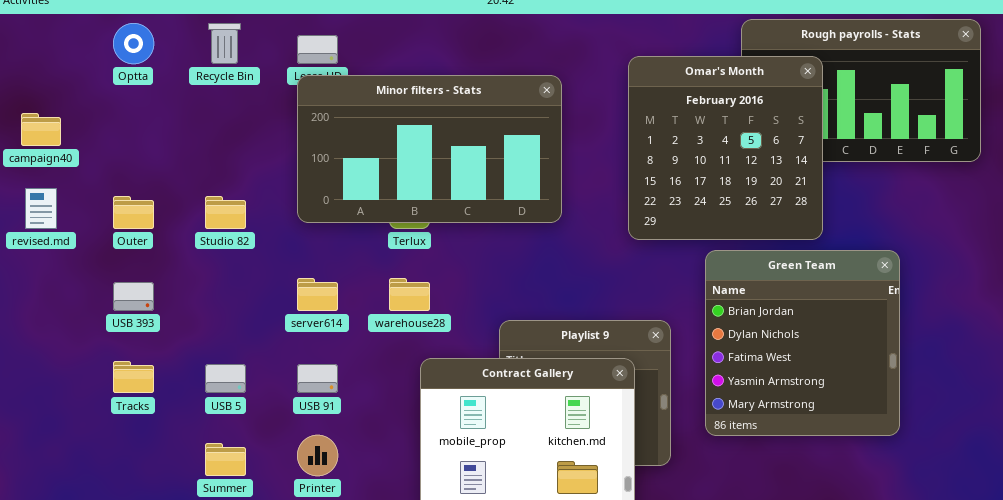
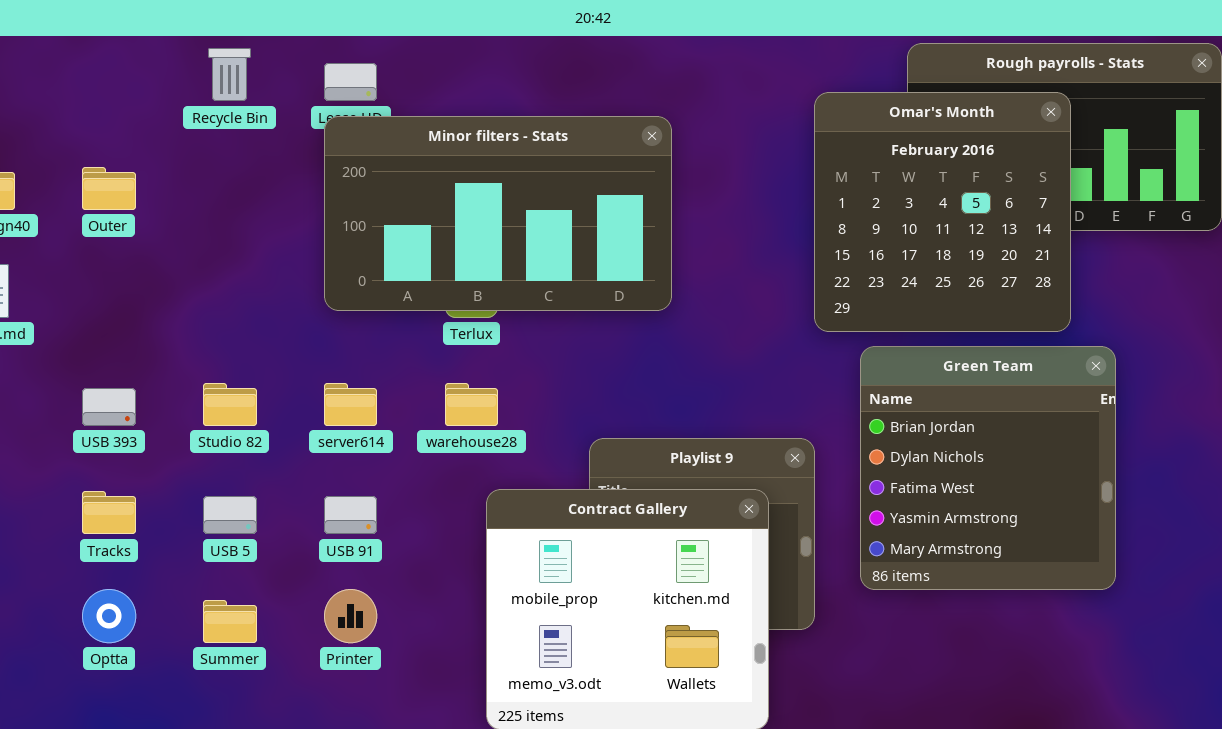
Optta: [113,23,154,64] -> [82,589,136,643], moved
Omar's Month: [628,56,823,240] -> [814,92,1071,332], moved
Outer: [113,196,154,229] -> [82,167,136,210], moved
Studio 82: [205,196,246,229] -> [203,383,257,426], moved

